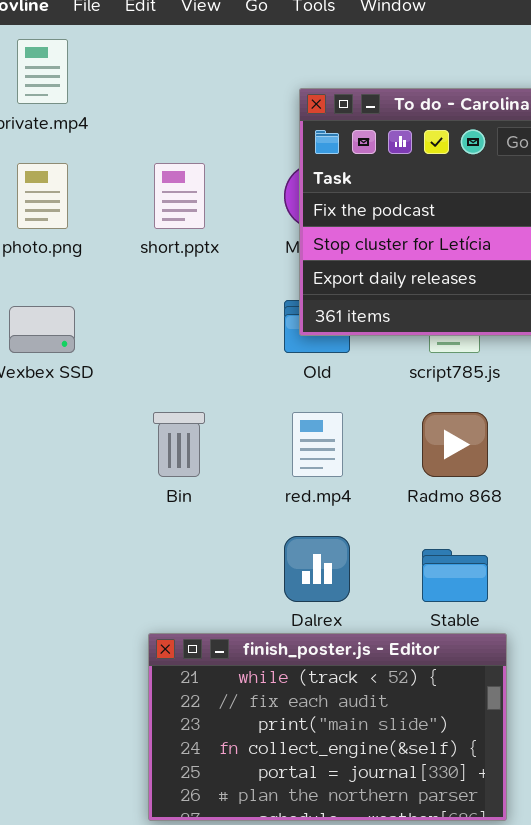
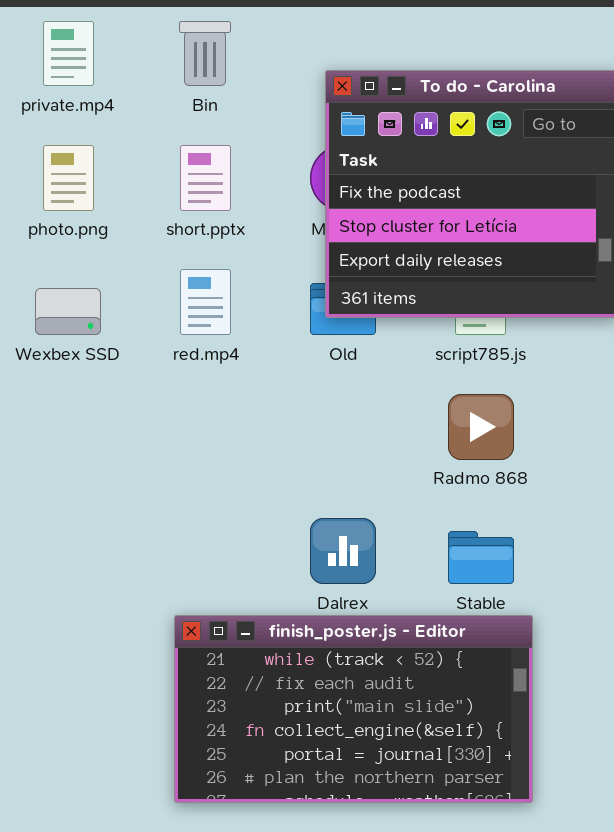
Bin: [153,412,205,477] -> [179,21,231,86], moved
red.mp4: [292,412,343,477] -> [180,269,231,335], moved

